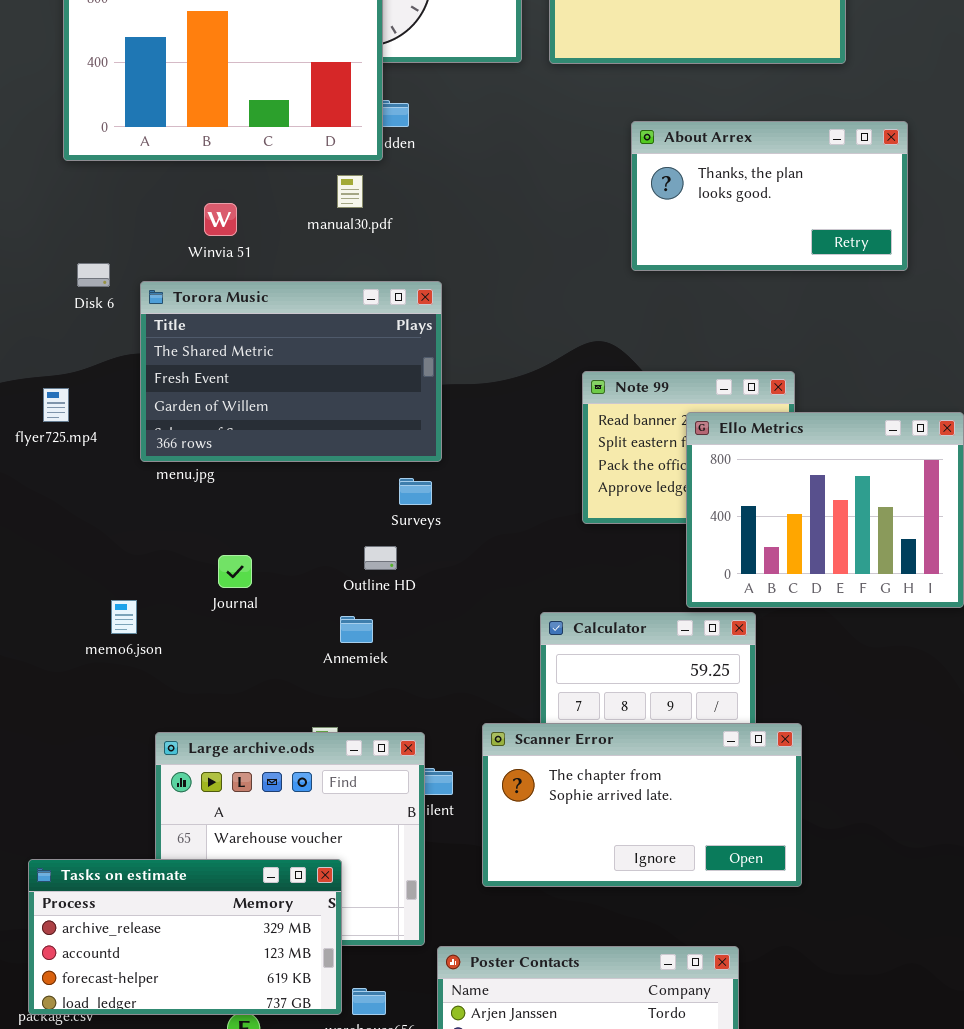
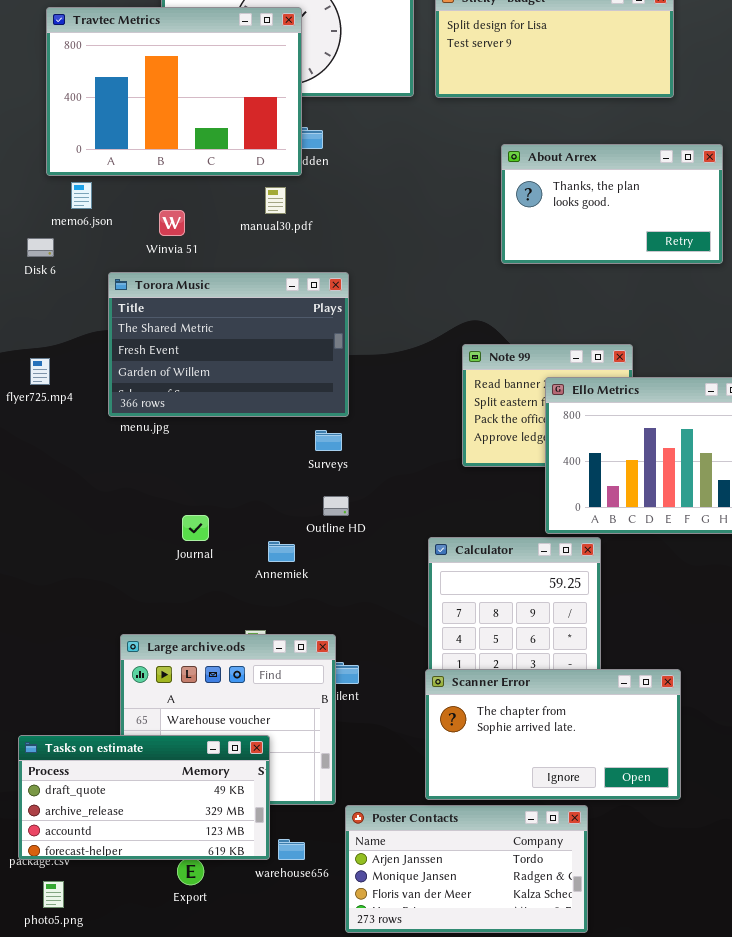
Disk 6: [77,263,110,287] -> [27,238,54,257], moved
Outline HD: [364,546,397,570] -> [323,496,349,516], moved
Journal: [218,555,252,588] -> [182,515,209,541], moved
memo6.json: [111,600,137,634] -> [71,182,92,209], moved
Scanner Error: [482,723,802,887] -> [425,669,681,800], moved
Tasks on estimate: [28,859,342,1015] -> [18,735,270,860], scrolled up 1 row

